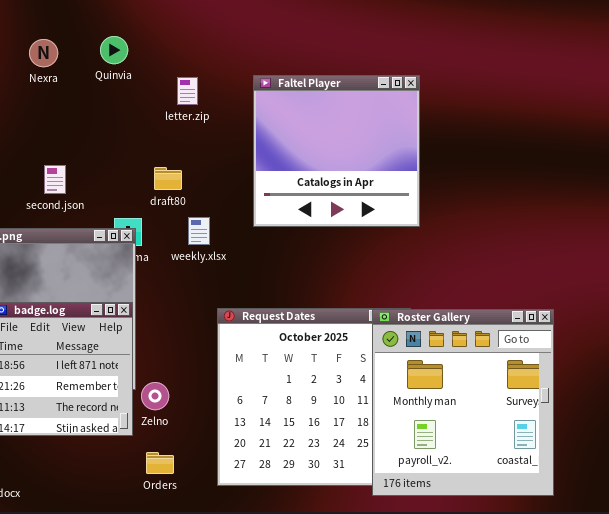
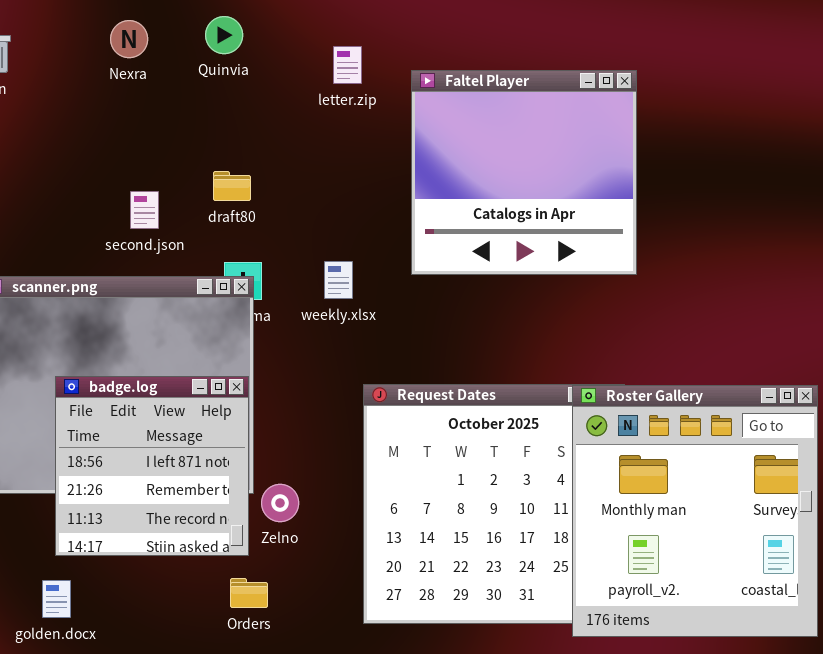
letter.zip: [177,77,198,105] -> [333,46,362,84], moved
draft80: [154,167,182,190] -> [213,171,251,201], moved
Orders: [146,452,174,474] -> [230,578,268,608], moved

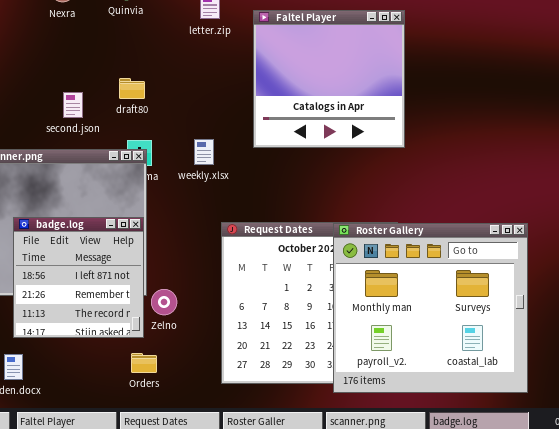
Roster Gallery: [572,385,818,637] -> [333,223,528,393], resized

